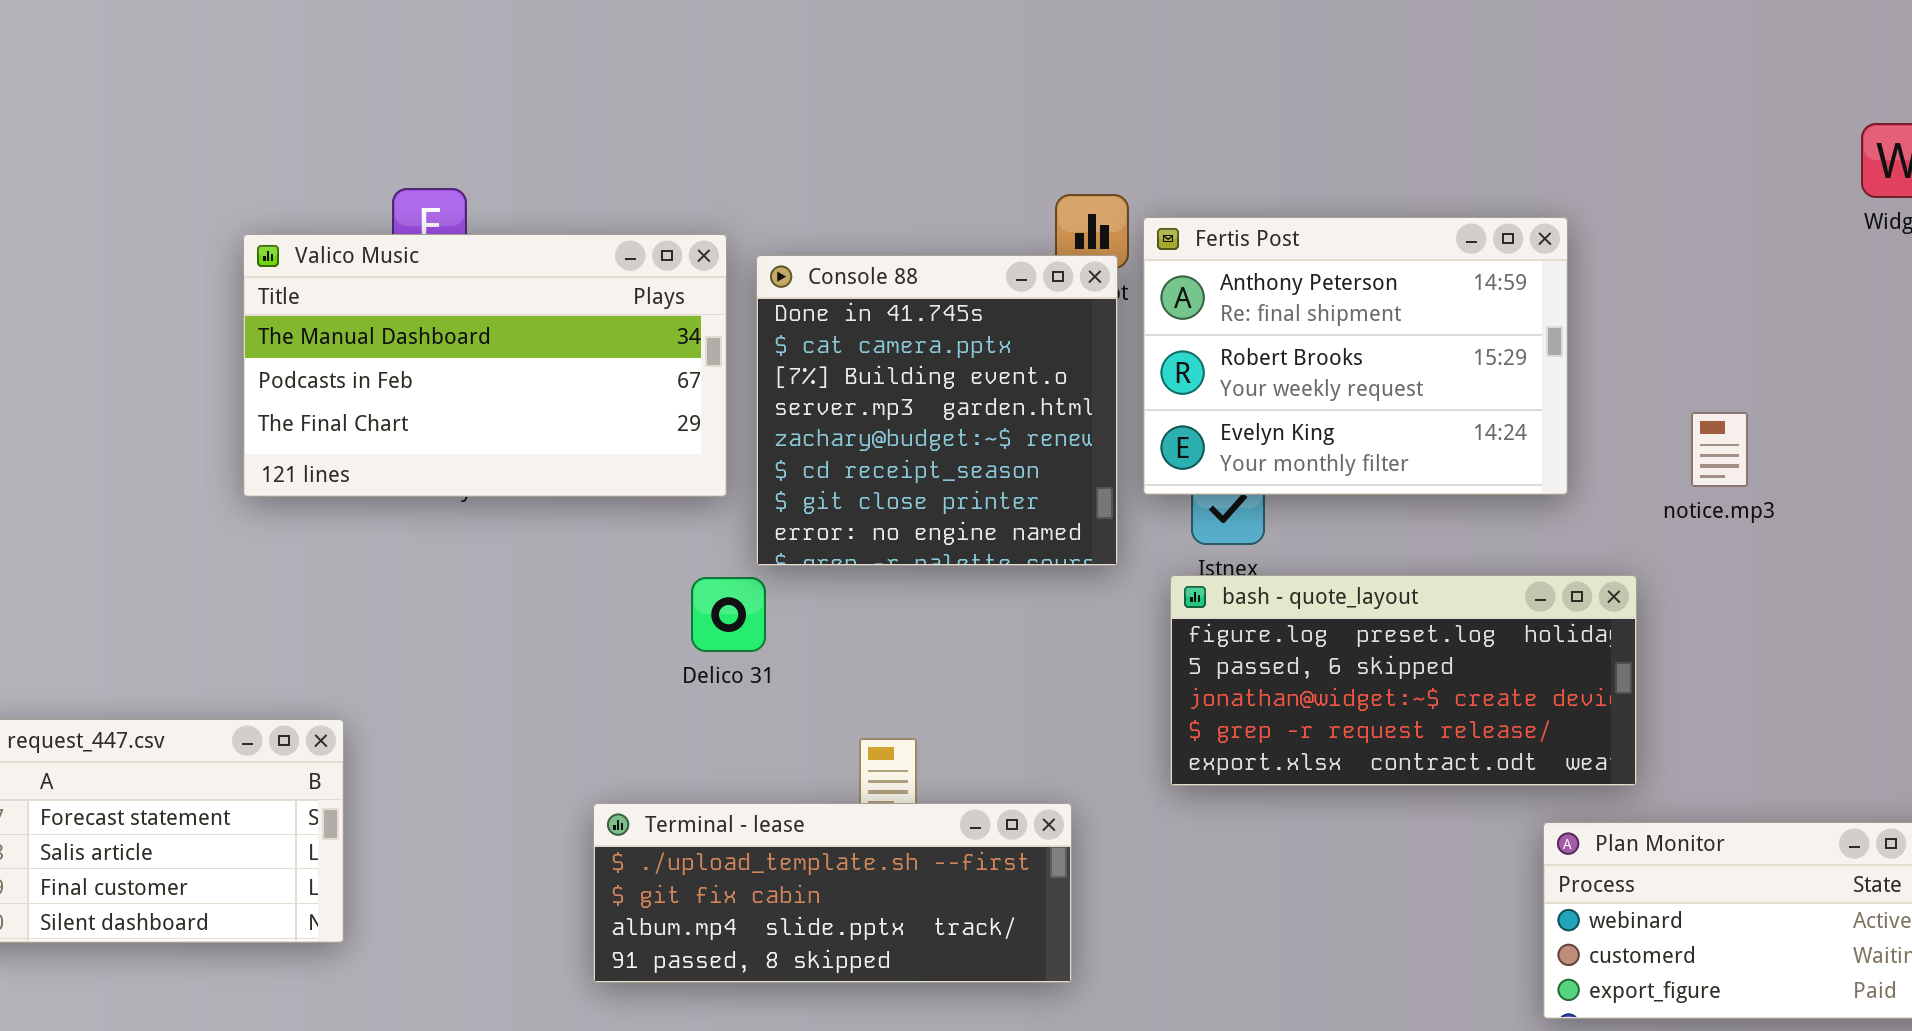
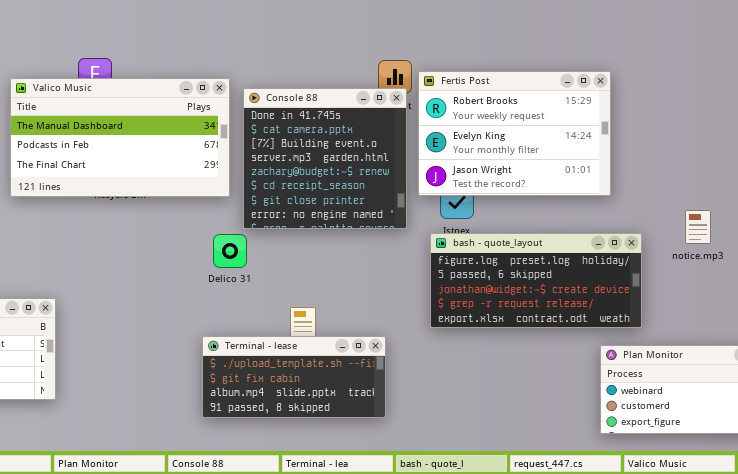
Fertis Post: [1143,217,1568,495] -> [418,71,611,196], scrolled down 1 row
notice.mp3: [1691,412,1748,487] -> [685,210,711,244], moved
Terminal - lease: [593,803,1072,983] -> [202,336,386,418], resized

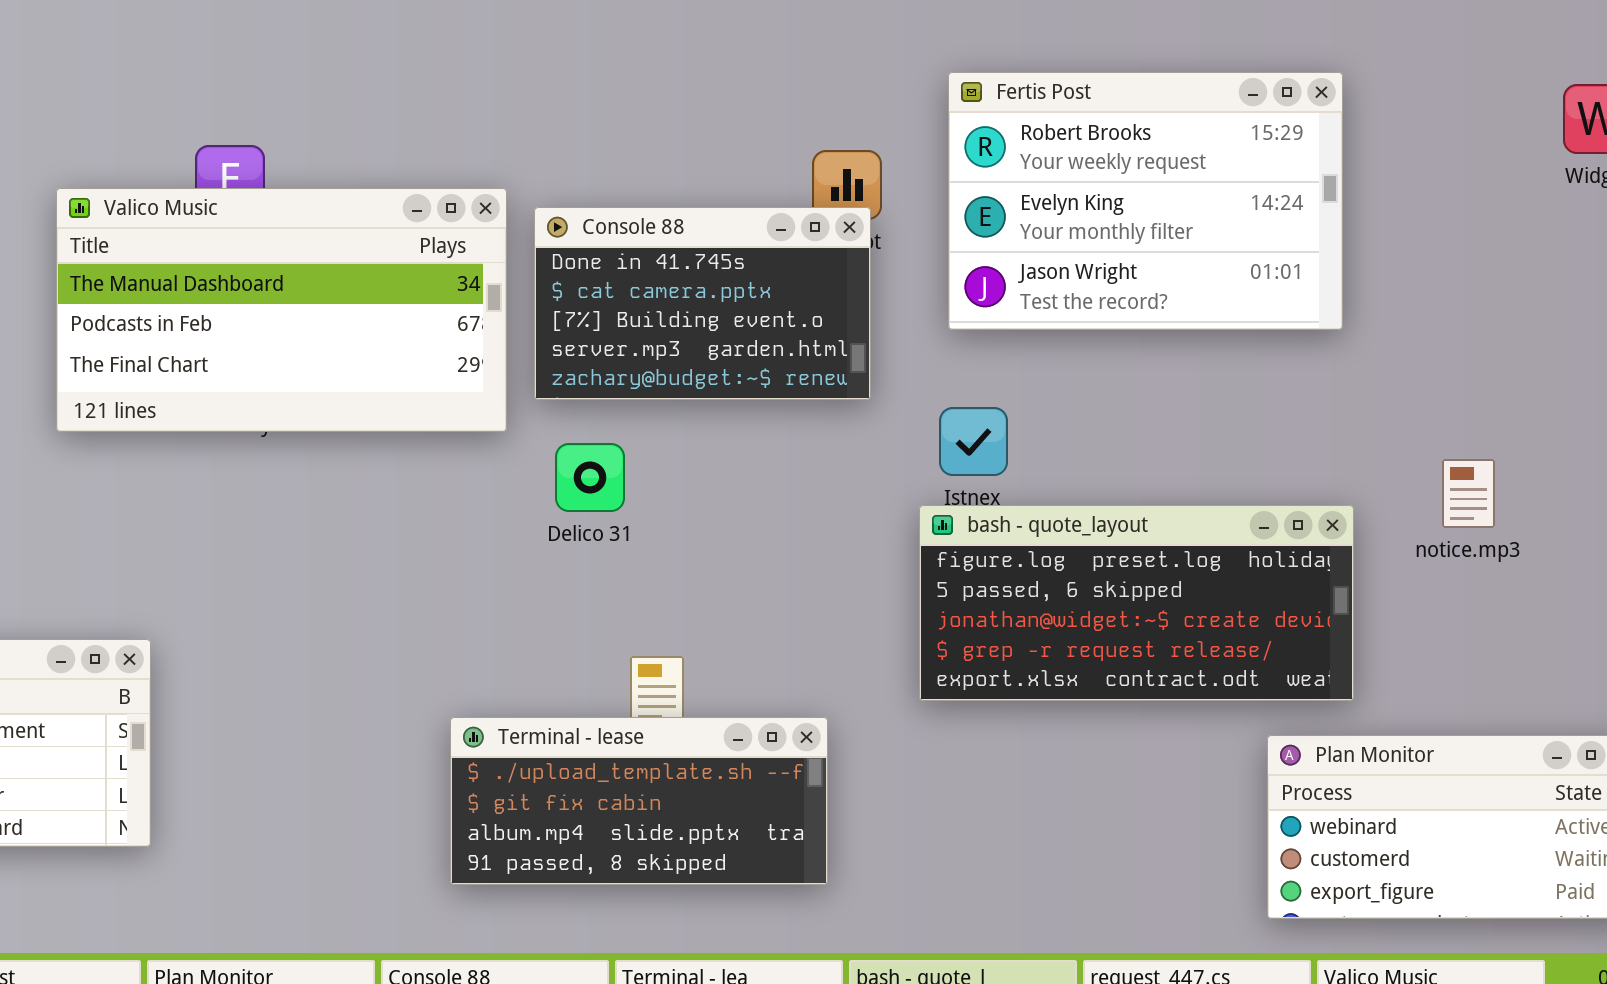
Fertis Post: [418,71,611,196] -> [948,72,1343,330], moved
Console 88: [243,88,407,229] -> [534,207,871,400], resized
Delico 31: [213,234,247,268] -> [555,443,625,512], moved

